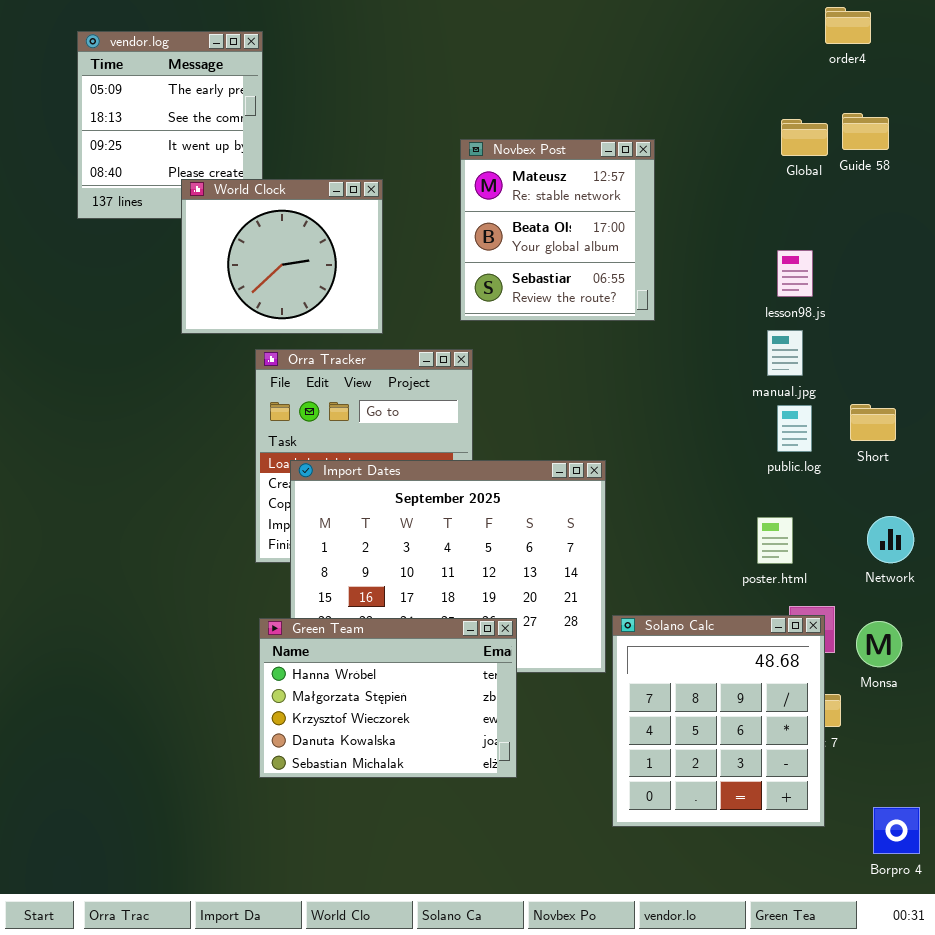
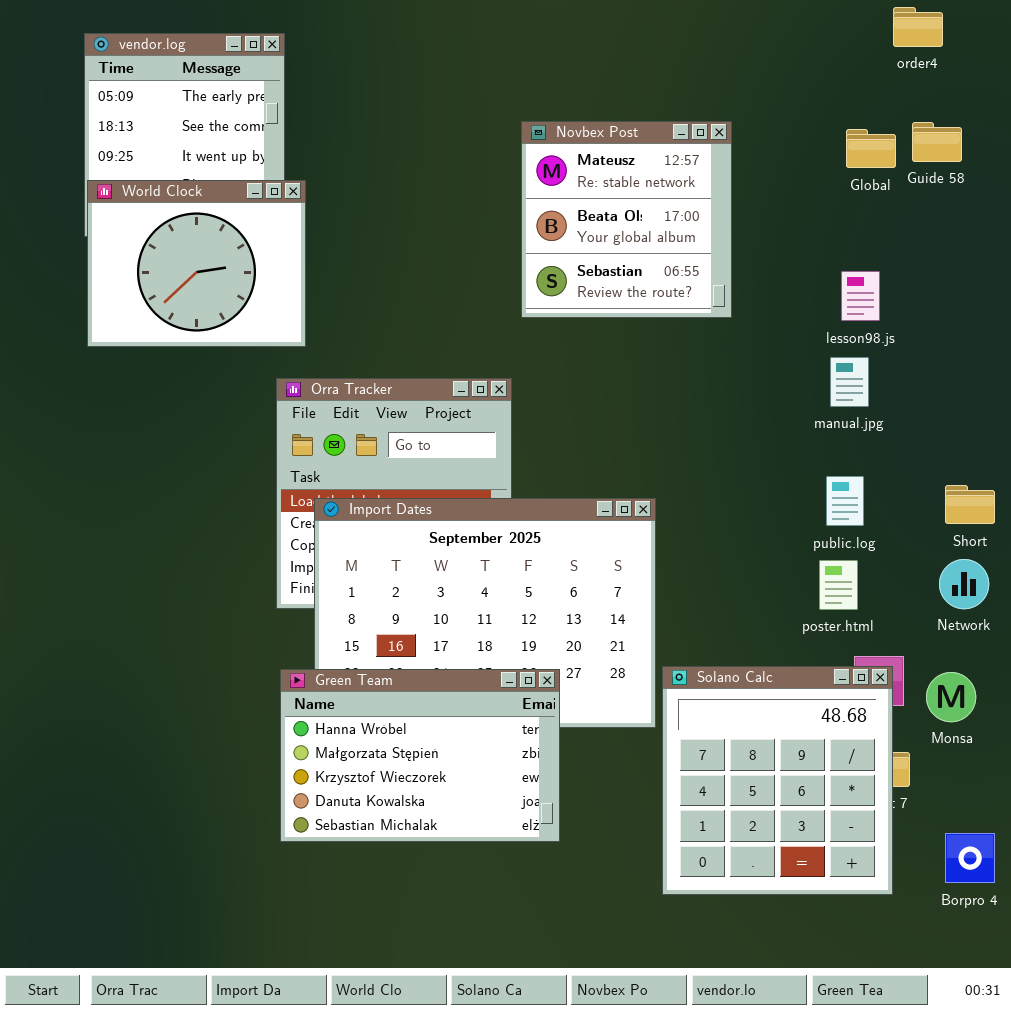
Novbex Post: [460,139,655,321] -> [521,121,732,318], moved
World Clock: [181,179,383,334] -> [87,180,306,347], moved
Short: [850,404,896,441] -> [945,485,995,524], moved
public.log: [777,405,812,452] -> [826,476,864,526], moved
Borpro 4: [873,807,920,854] -> [945,833,995,883], moved

